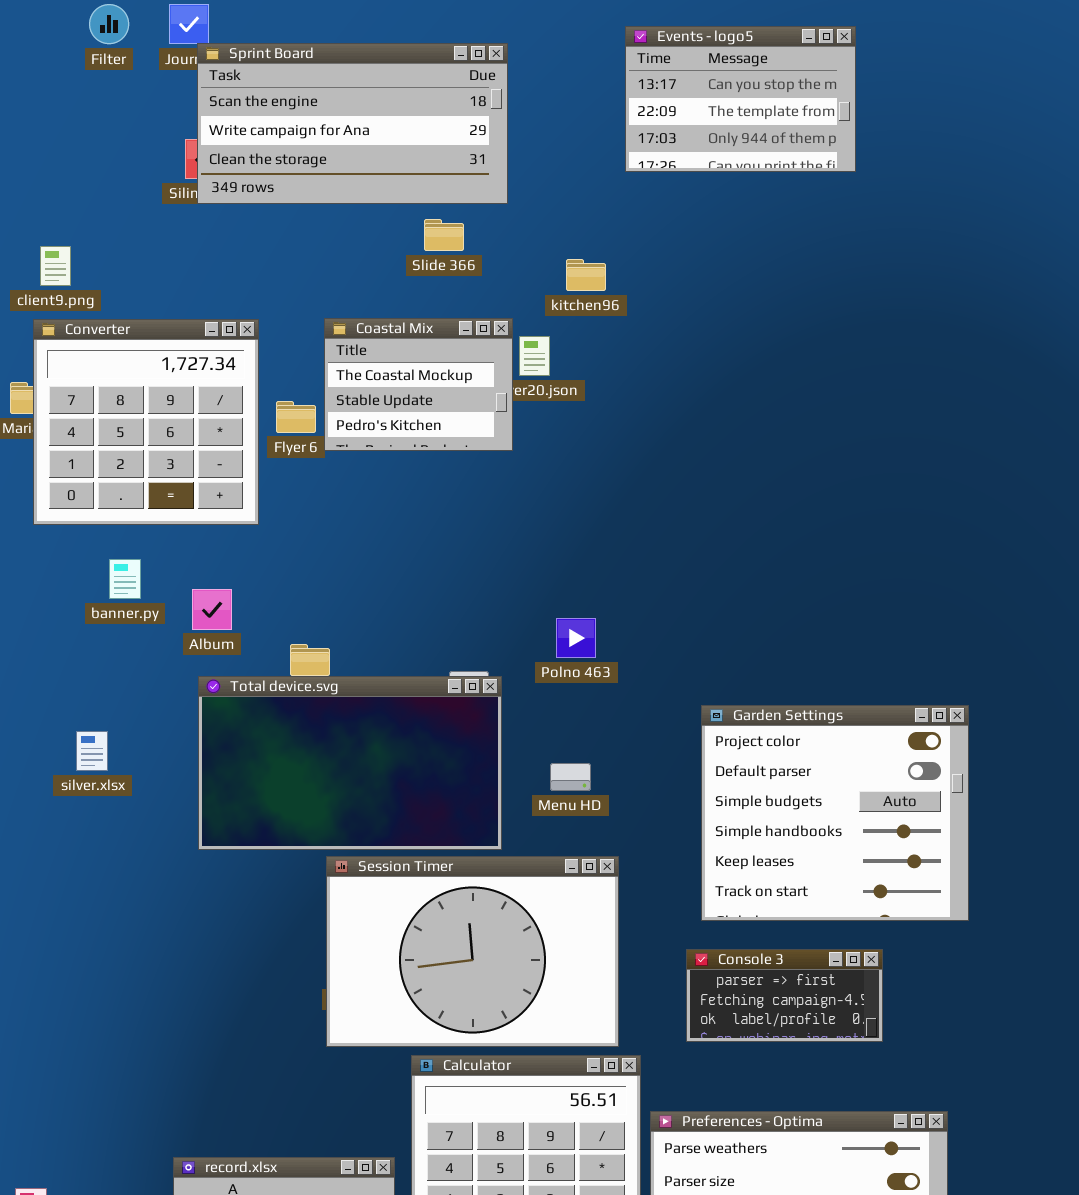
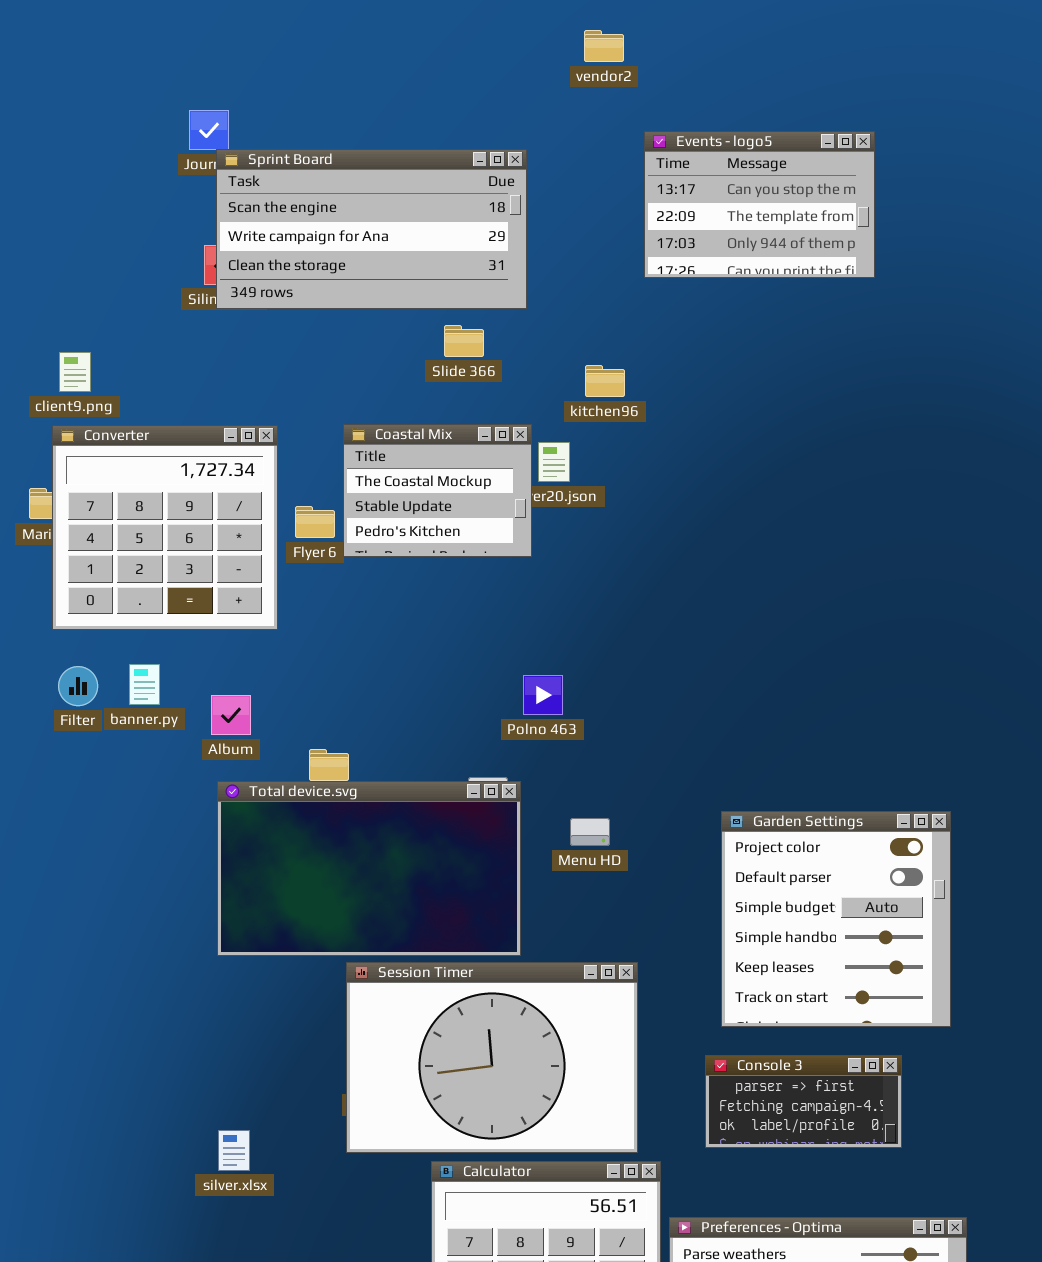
Filter: [89,4,129,44] -> [58,666,98,706], moved
Polno 463: [556,618,596,658] -> [523,675,563,715], moved
Garden Settings: [701,705,969,921] -> [721,811,951,1027], resized
silver.xlsx: [76,731,108,771] -> [218,1130,250,1171], moved
Menu HD: [550,763,591,791] -> [570,818,610,846], moved

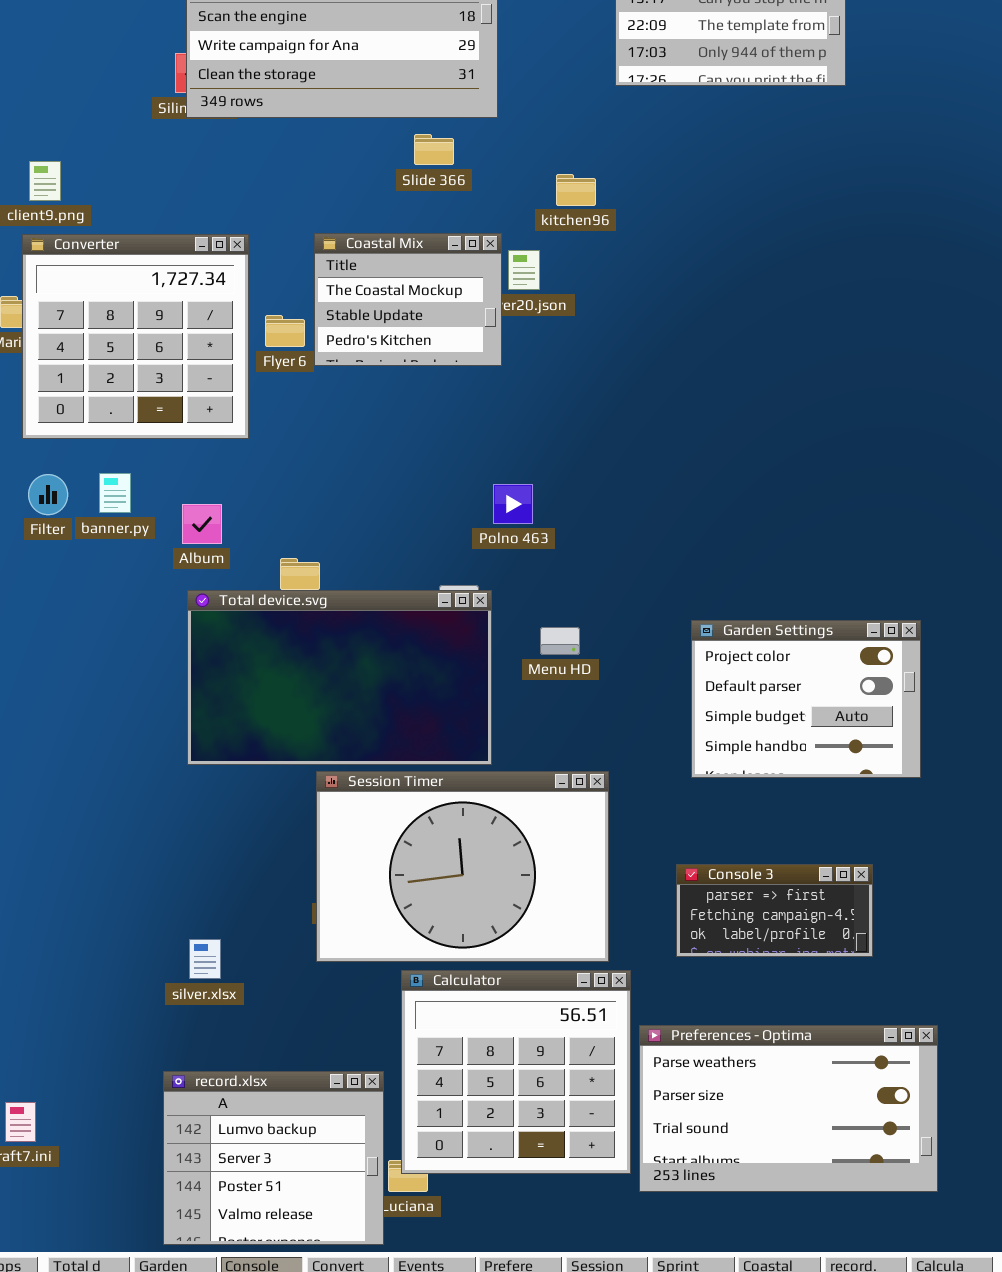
Garden Settings: [721,811,951,1027] -> [691,620,921,778], resized

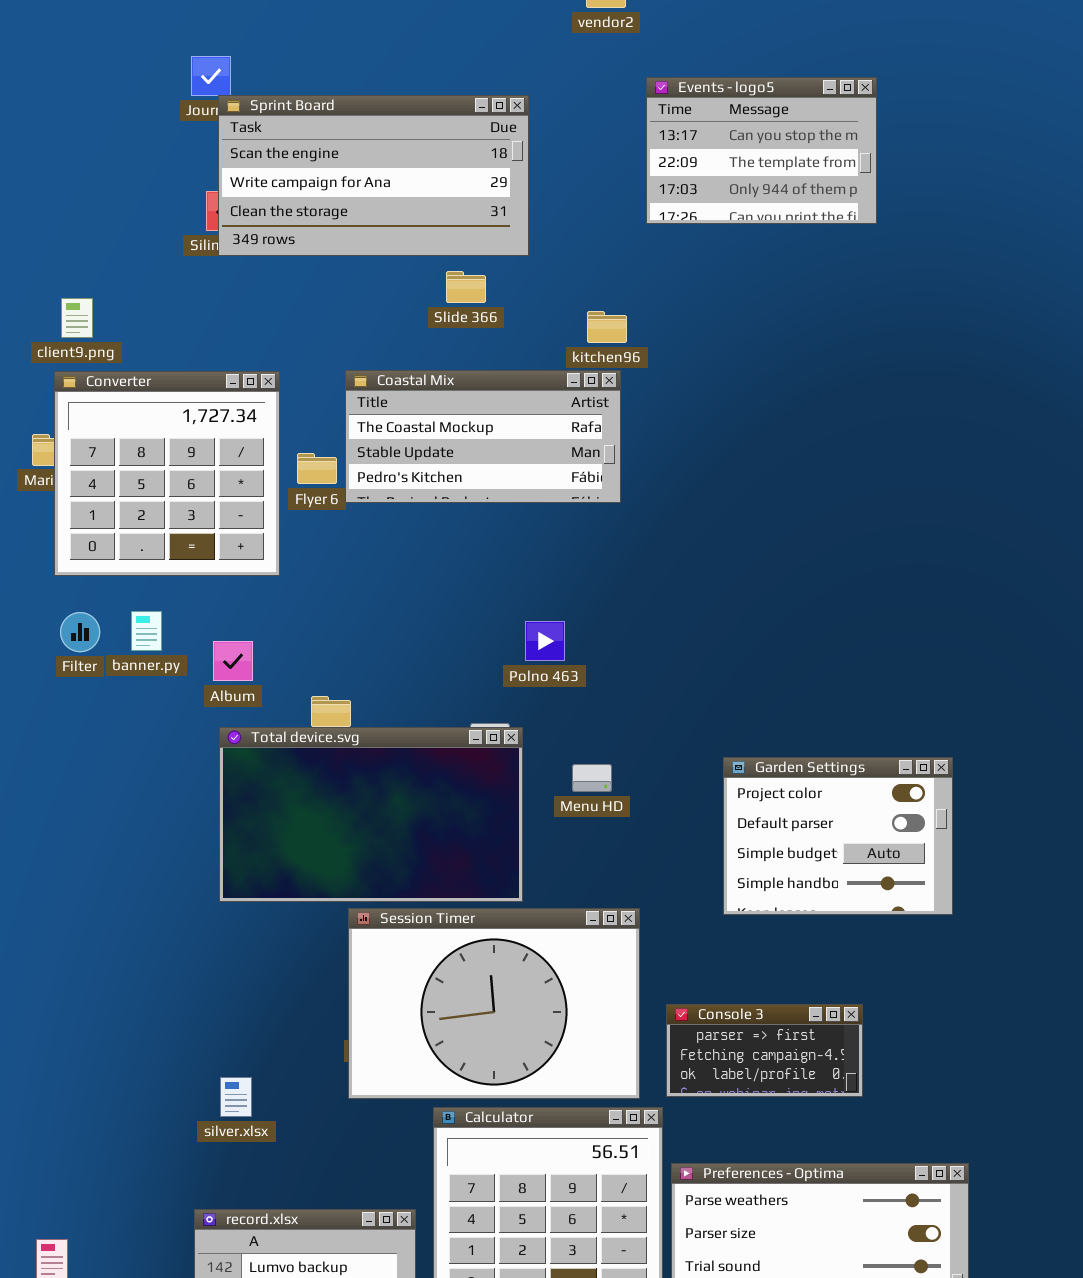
Coastal Mix: [314,233,502,366] -> [345,370,621,503], resized
Console 3: [676,864,873,957] -> [666,1004,863,1097], moved

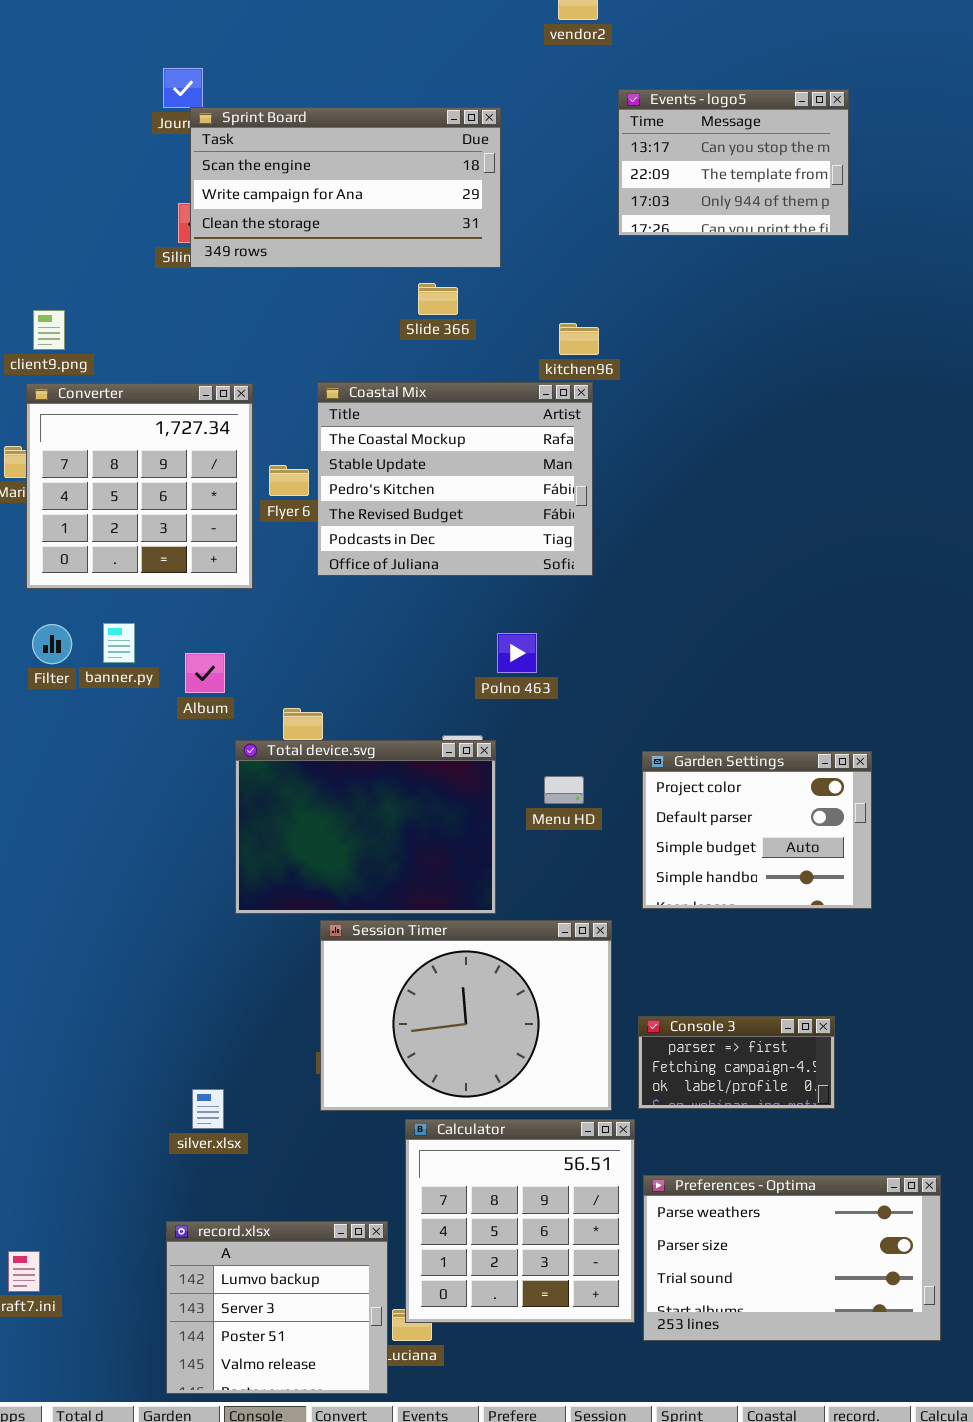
Coastal Mix: [345,370,621,503] -> [317,382,593,576], resized
Total device.svg: [219,727,523,902] -> [235,740,496,914], resized
Garden Settings: [723,757,953,915] -> [642,751,872,909], moved

